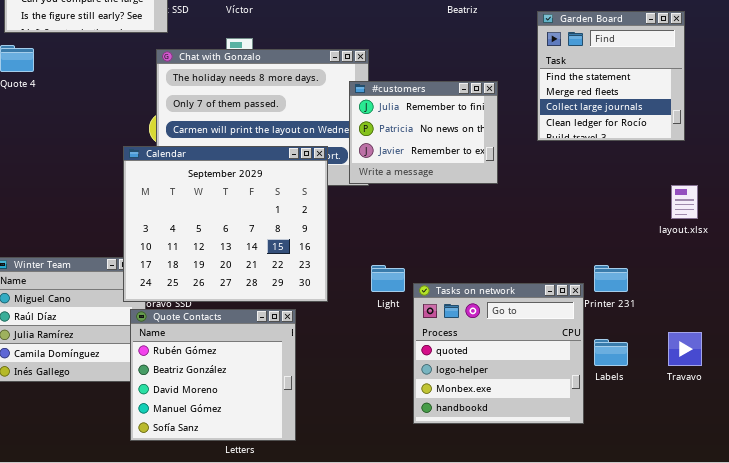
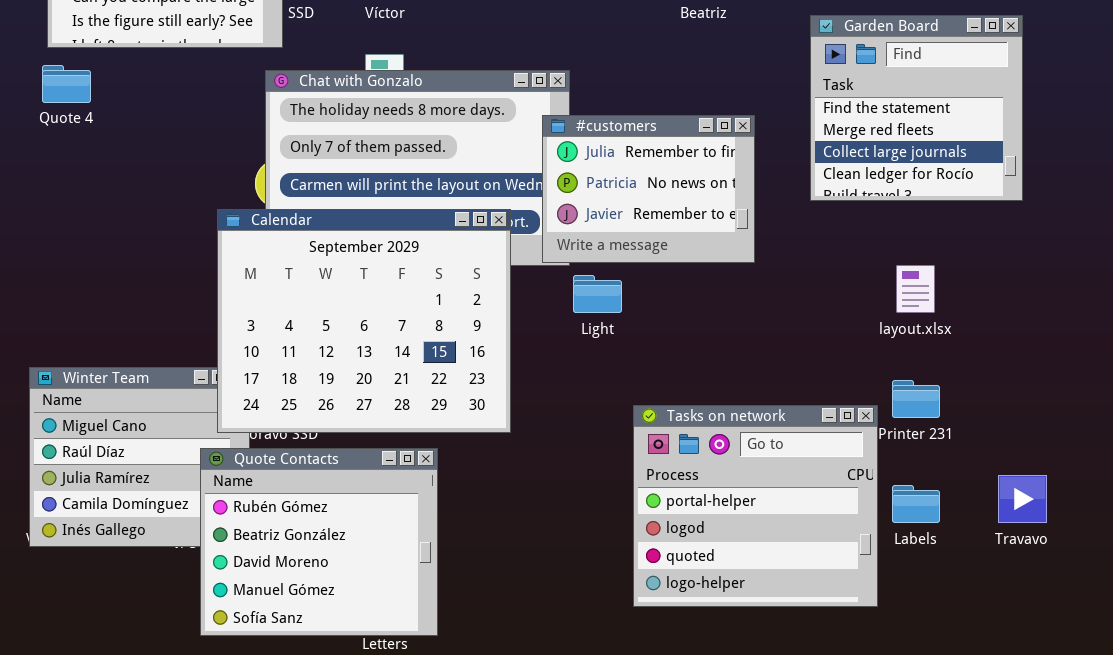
layout.xlsx: [671,185,698,219] -> [896,265,935,313], moved
Light: [371,265,405,292] -> [573,275,622,313], moved
Tasks on network: [413,283,584,424] -> [633,405,878,607], scrolled up 2 rows
Quote Contacts: [130,309,296,441] -> [200,448,438,636], moved

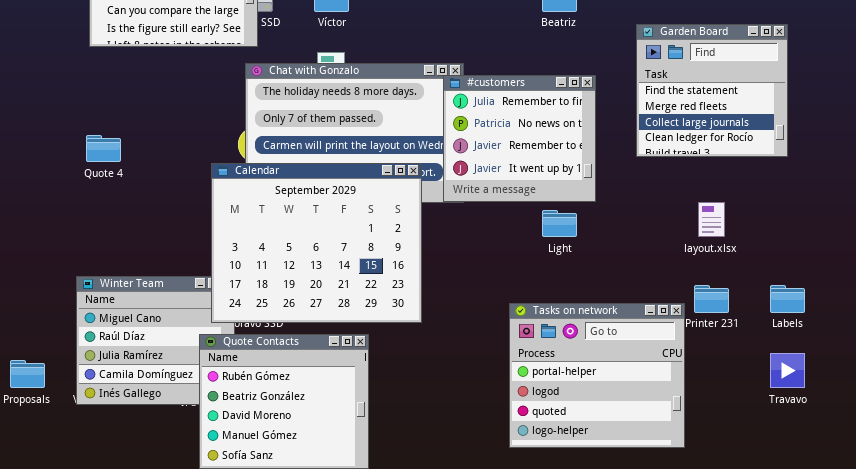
Quote 4: [42,65,91,103] -> [86,135,121,162], moved
#customers: [542,115,755,263] -> [443,75,596,202], resized
Light: [573,275,622,313] -> [542,210,577,237], moved
Labels: [892,485,940,523] -> [770,285,805,313], moved

